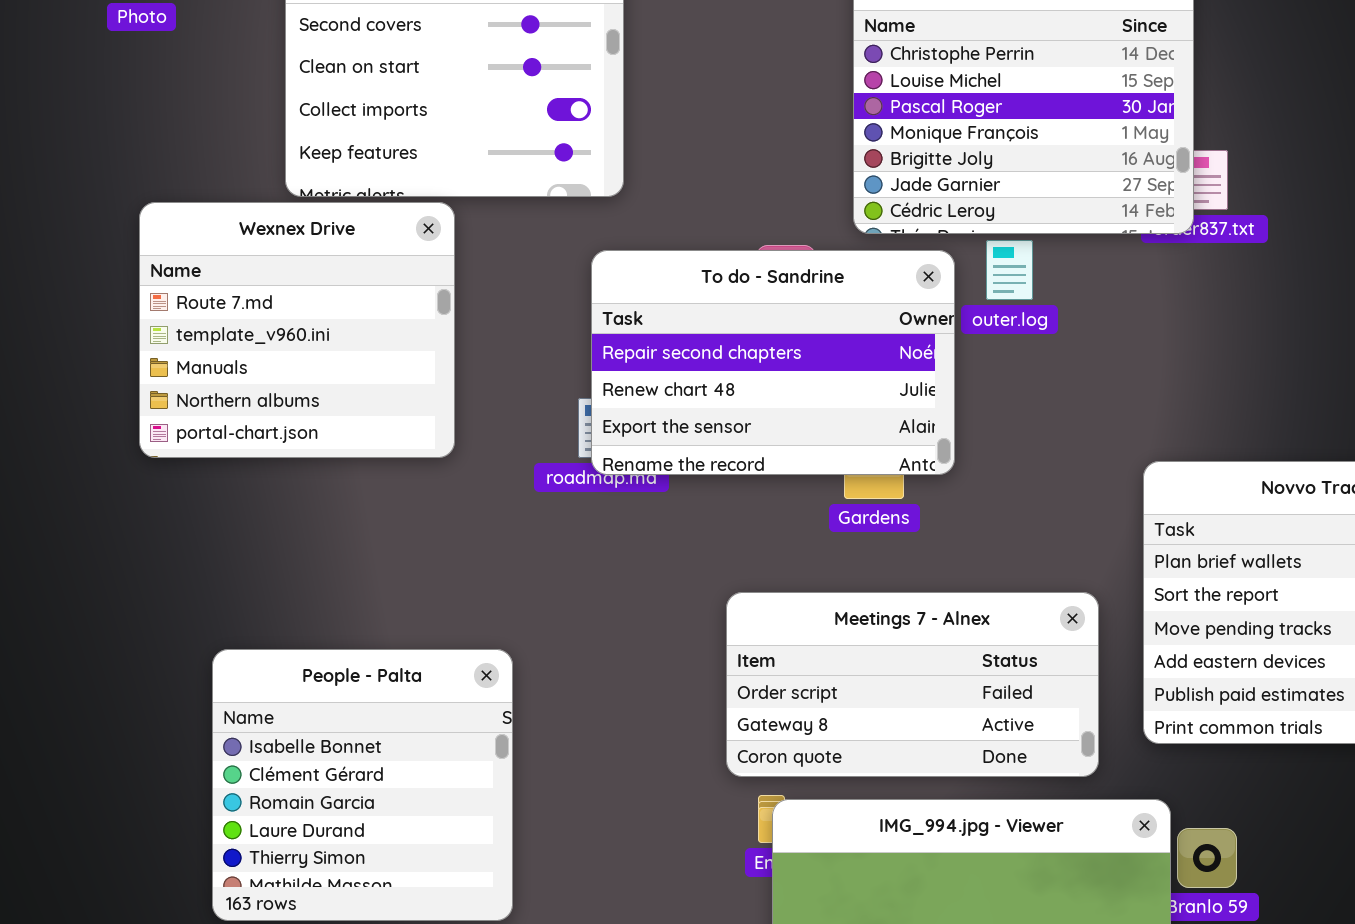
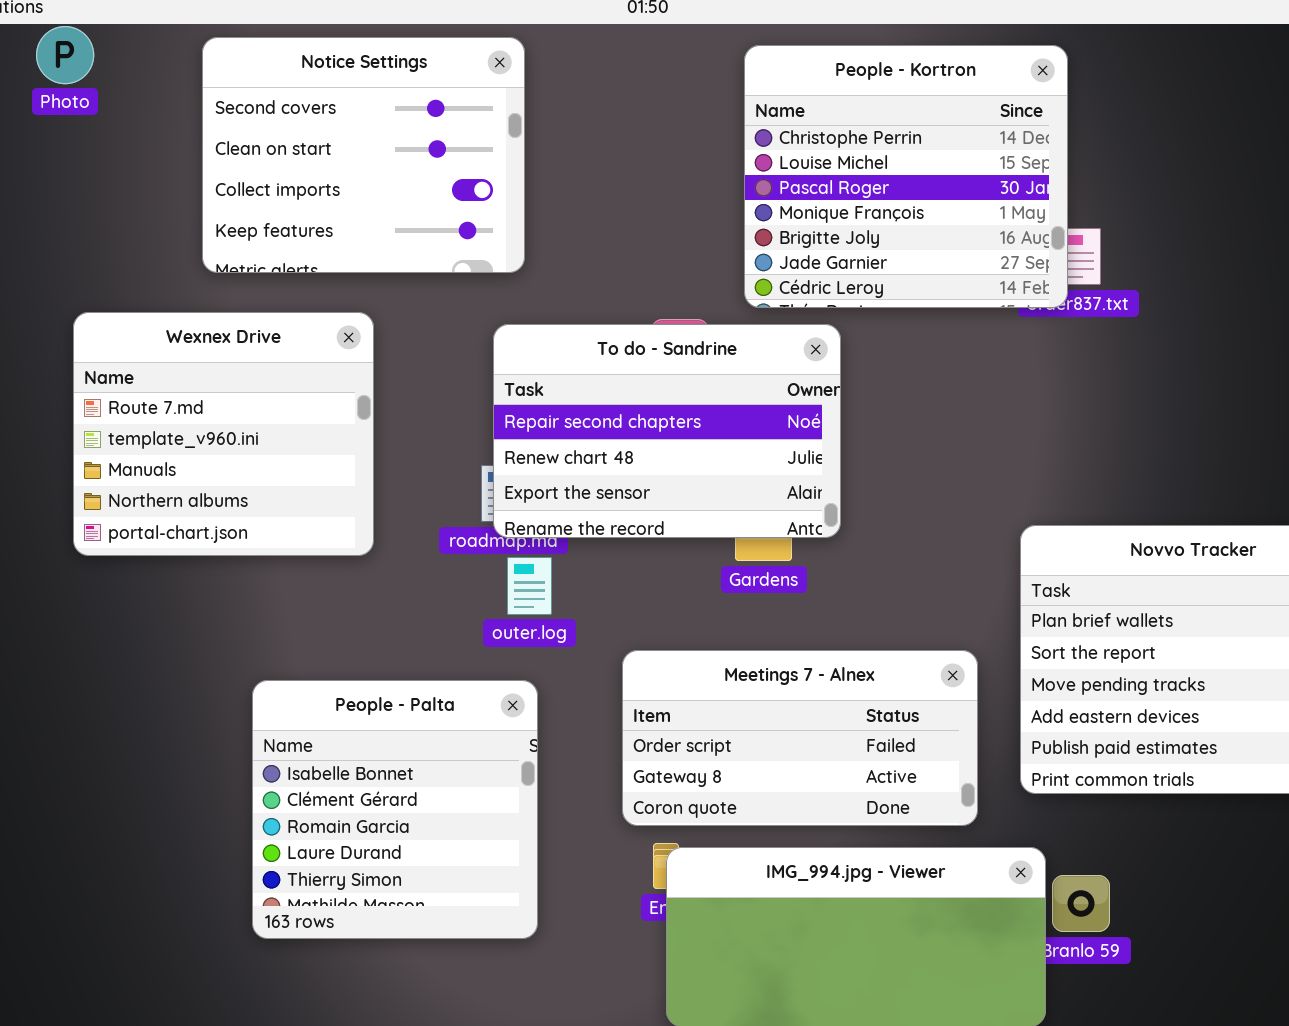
Wexnex Drive: [139,202,455,458] -> [73,312,374,556], moved
outer.log: [986,240,1033,300] -> [507,557,552,615], moved
People - Palta: [212,649,513,921] -> [252,680,538,939], moved

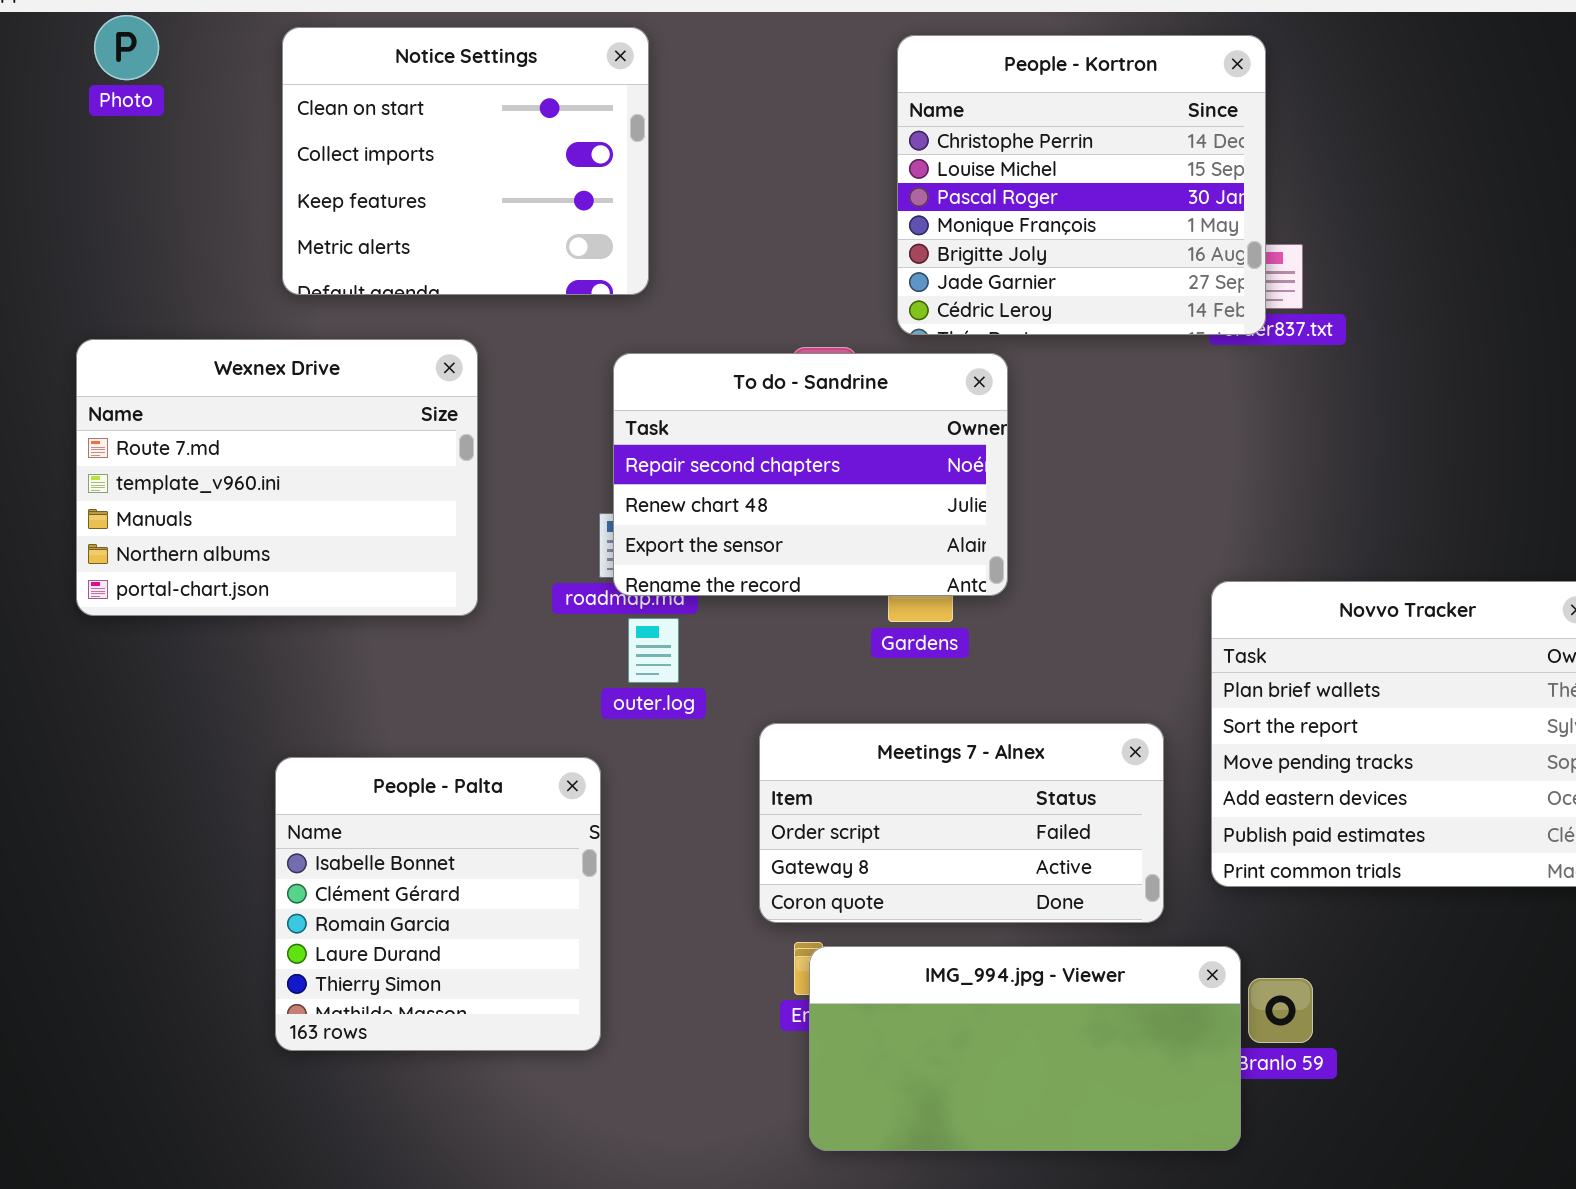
Notice Settings: [202,37,525,273] -> [282,27,649,295], scrolled down 1 row
Wexnex Drive: [73,312,374,556] -> [76,339,478,616], resized
People - Palta: [252,680,538,939] -> [275,757,601,1051], moved

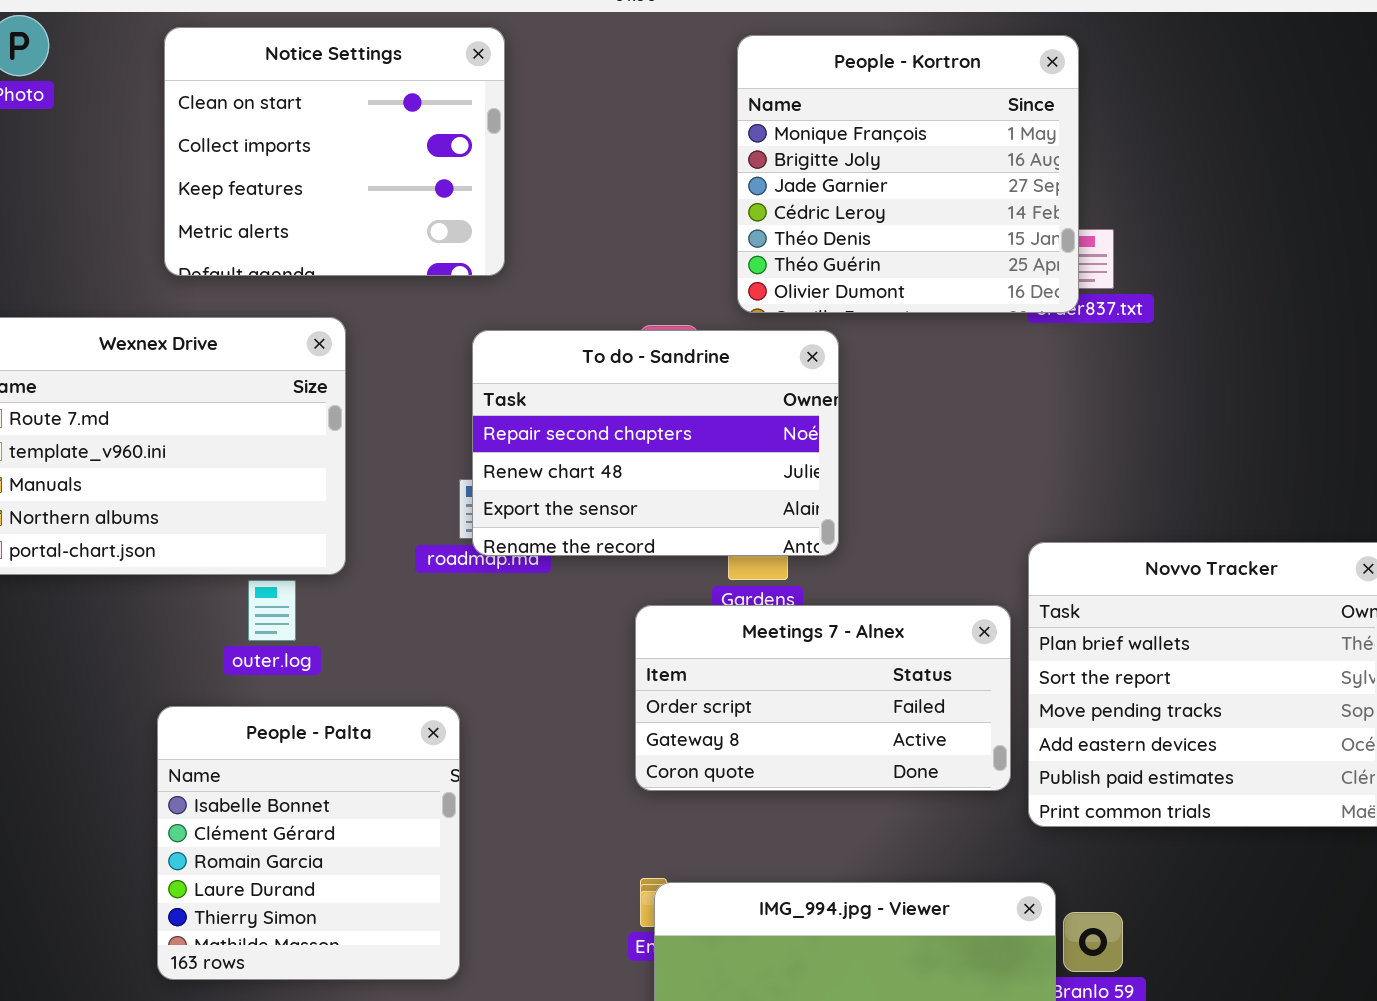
People - Kortron: [897,35,1266,335] -> [737,35,1079,313], scrolled down 3 rows
outer.log: [628,618,679,683] -> [248,580,296,641], moved
Meetings 7 - Alnex: [759,723,1164,923] -> [635,605,1011,791], moved

